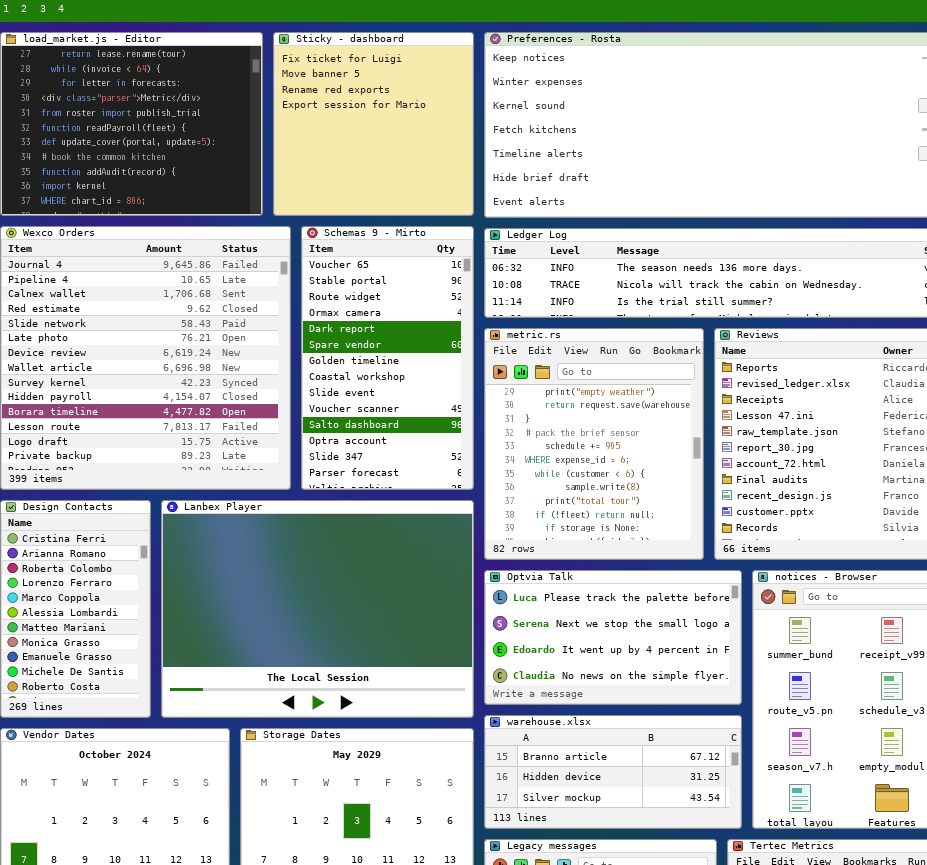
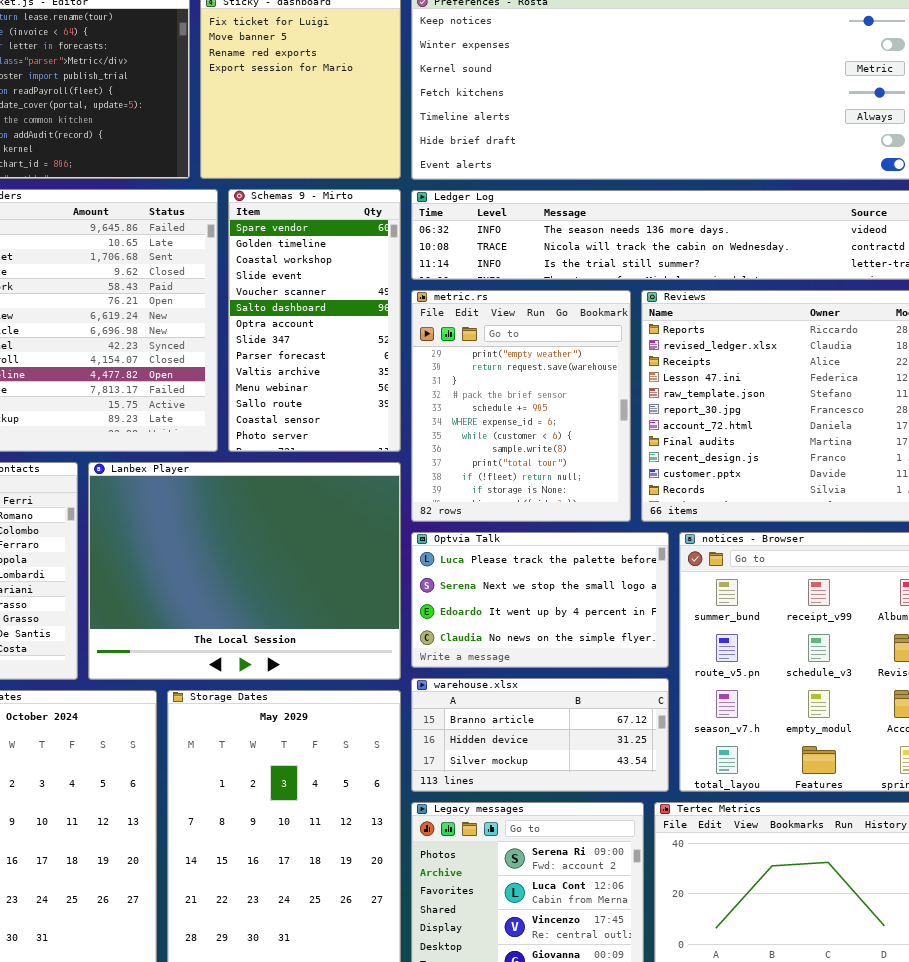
Schemas 9 - Mirto: [301,226,474,490] -> [228,189,401,452], scrolled down 5 rows

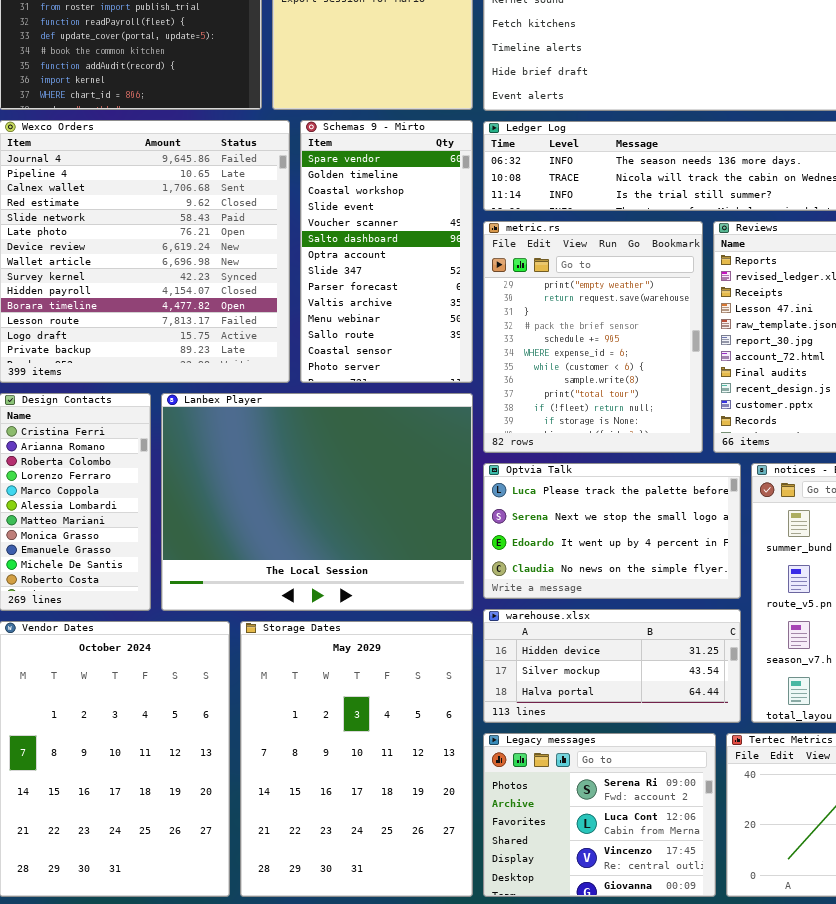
warehouse.xlsx: [411,678,669,792] -> [483,609,741,723], scrolled down 1 row

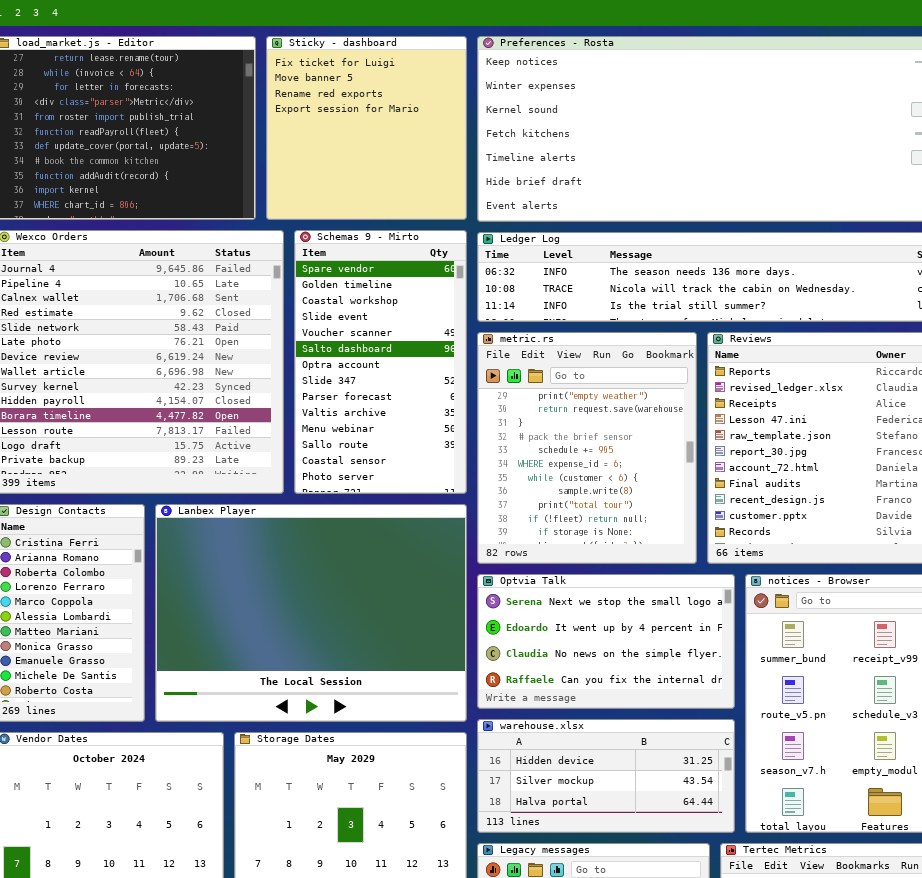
Optvia Talk: [483,463,741,599] -> [477,574,735,709], scrolled down 1 row

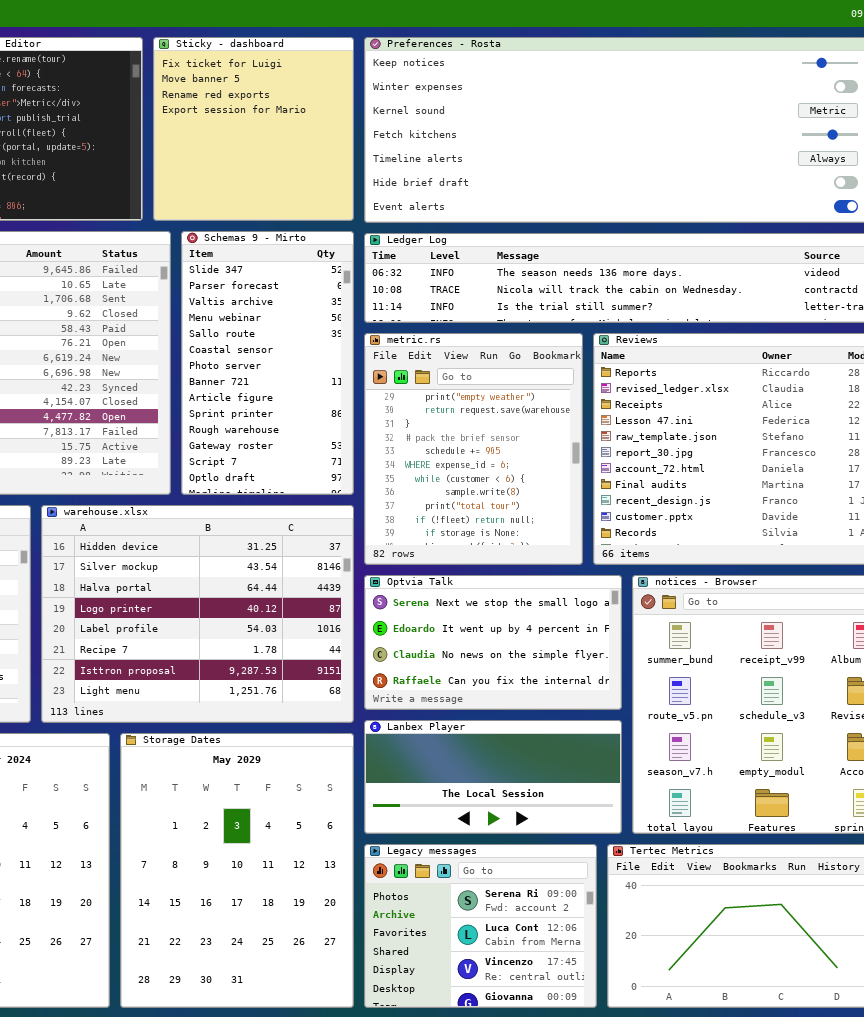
Schemas 9 - Mirto: [294,230,467,494] -> [181,231,354,495], scrolled down 7 rows
Lanbex Player: [155,504,467,722] -> [364,720,622,834], moved, resized
warehouse.xlsx: [477,719,735,833] -> [41,505,354,723], moved, resized

